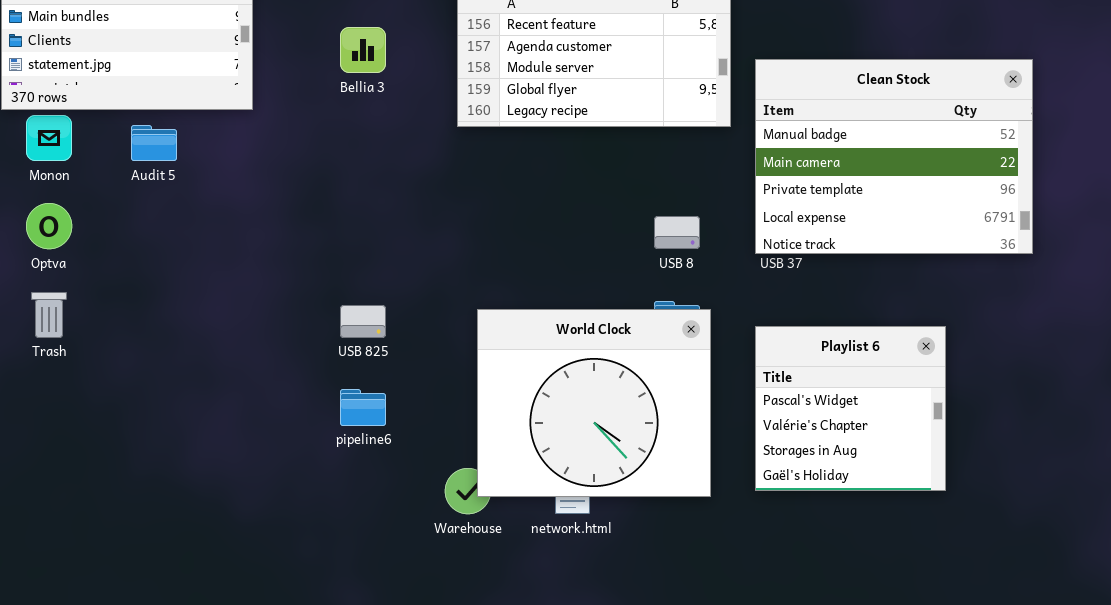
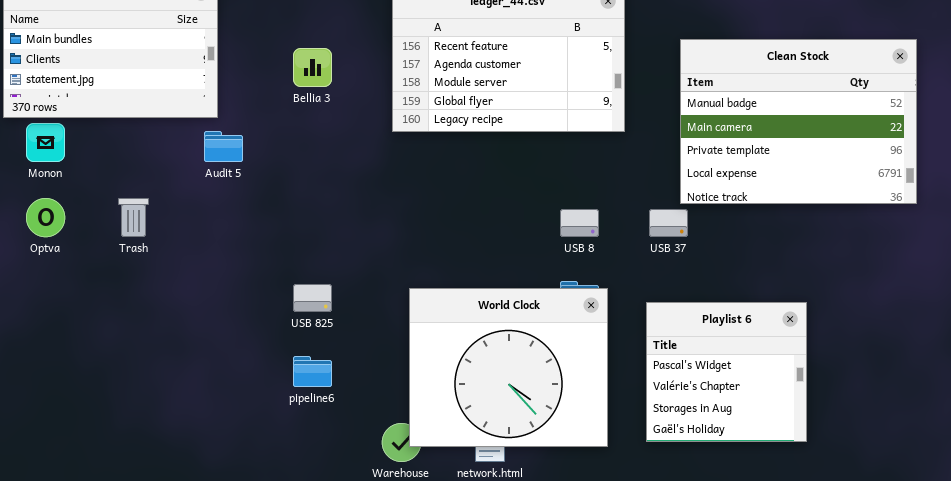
Clean Stock: [755,59,1033,254] -> [680,39,917,204], moved
Audit 5: [131,125,177,161] -> [204,131,243,162], moved
Trash: [31,292,67,338] -> [118,198,149,237], moved

